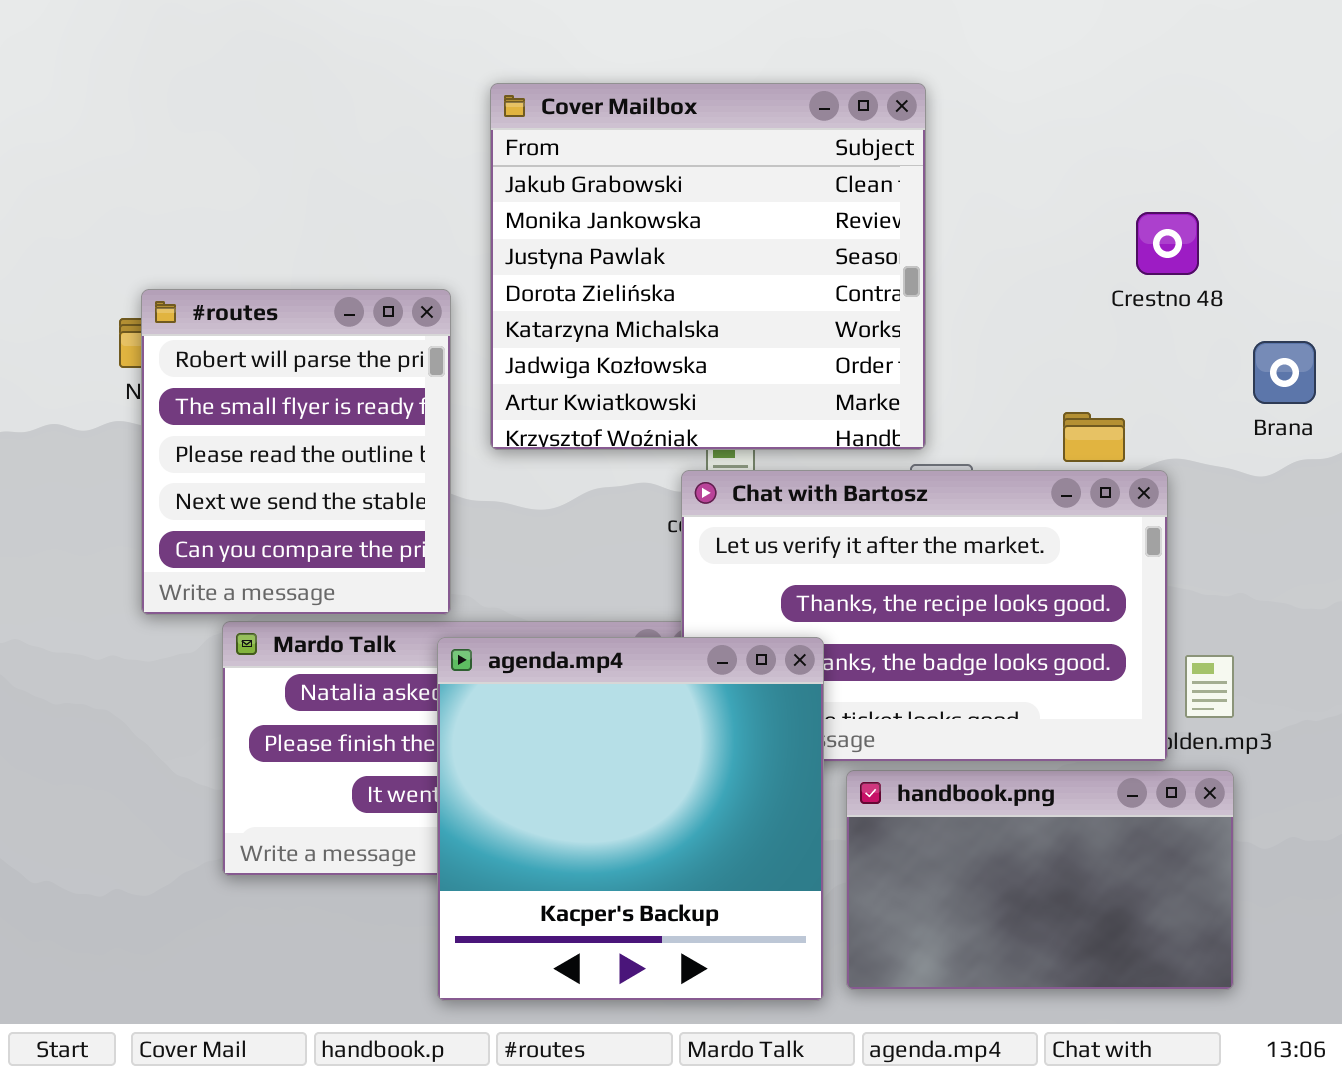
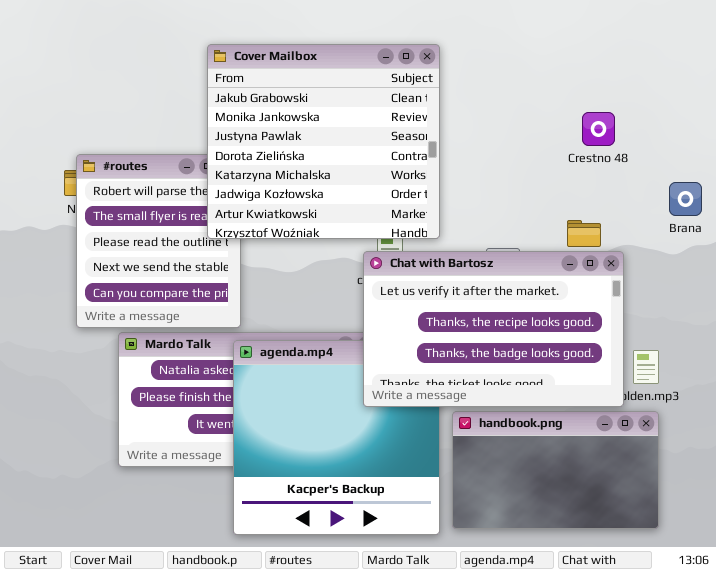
Cover Mailbox: [490,83,926,450] -> [207,44,440,239], moved
Crestno 48: [1136,212,1199,275] -> [582,112,615,146], moved
Chat with Bartosz: [681,470,1168,762] -> [363,251,624,407], raised

